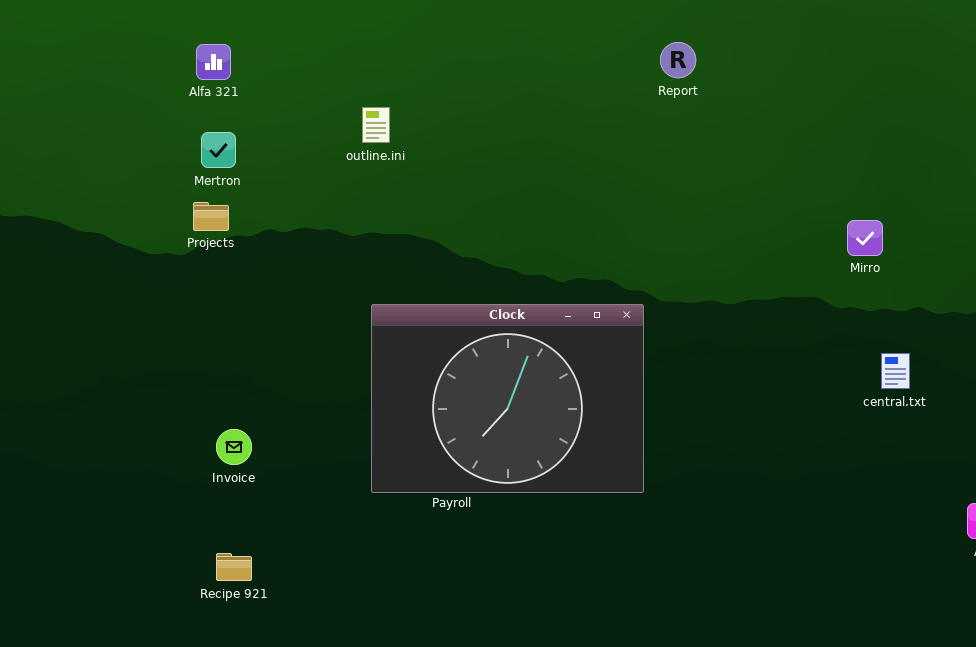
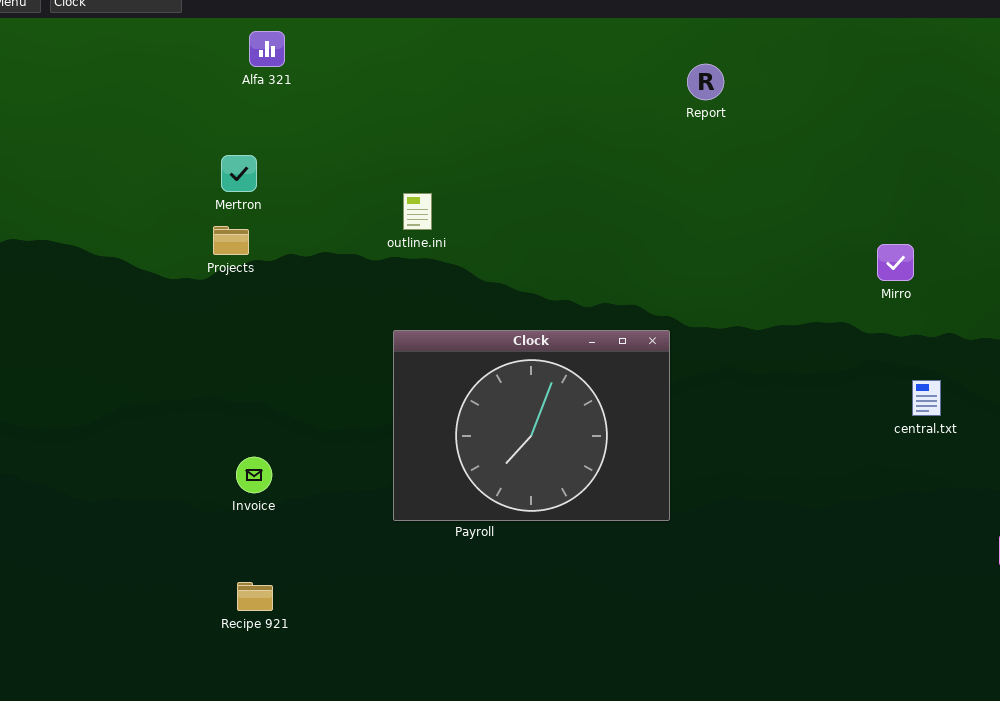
Alfa 321: [196,44,231,80] -> [249,31,285,67], moved
outline.ini: [362,107,390,143] -> [403,193,432,230], moved

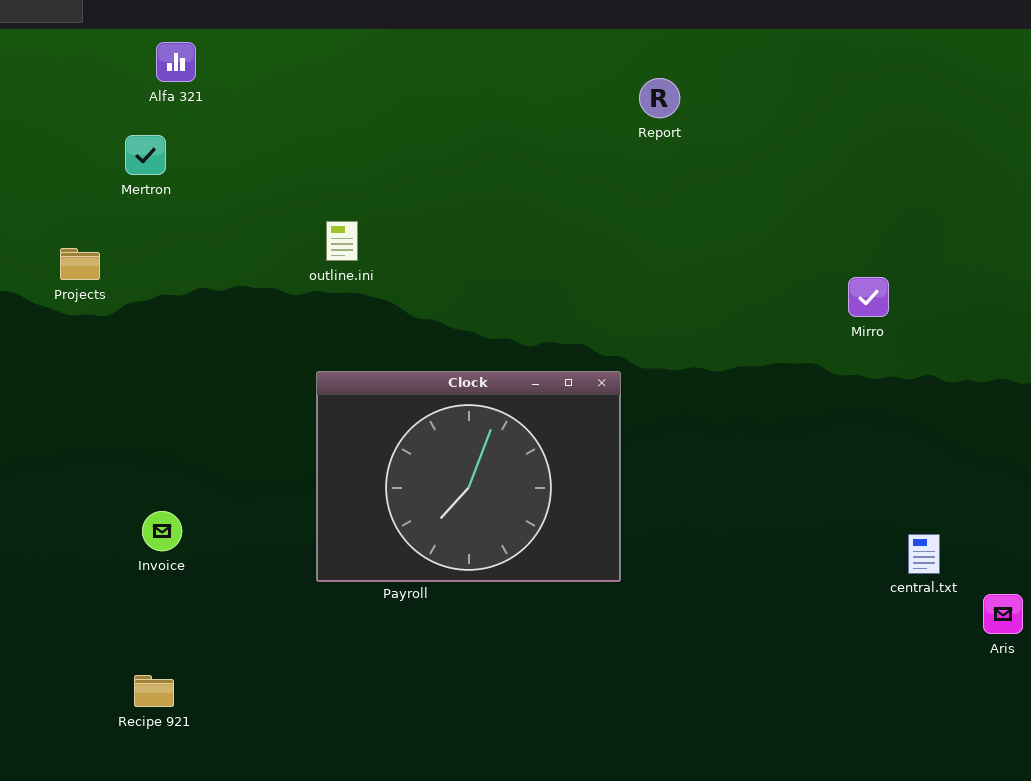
Mertron: [221,155,257,192] -> [125,135,166,175], moved
Projects: [213,226,249,255] -> [60,248,100,280], moved
central.txt: [912,380,941,416] -> [908,534,940,574], moved
Recipe 921: [237,582,273,611] -> [134,675,174,707], moved

